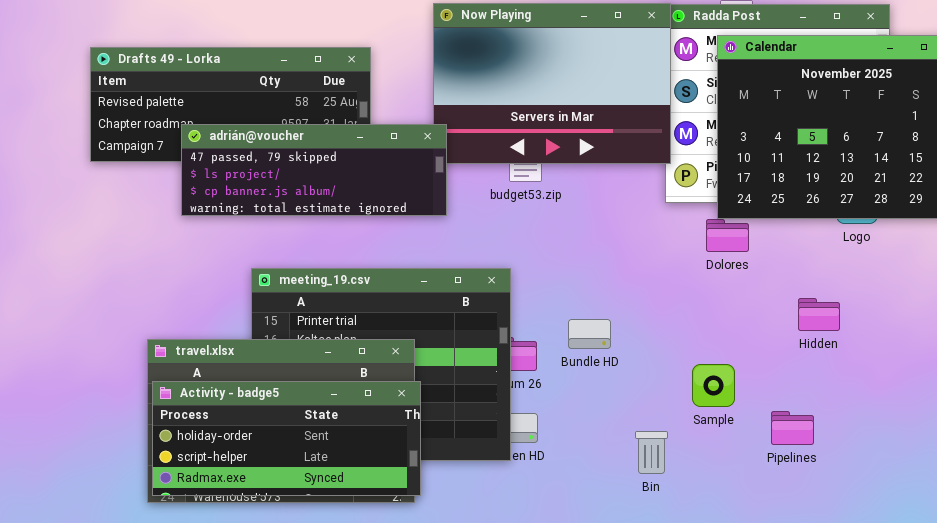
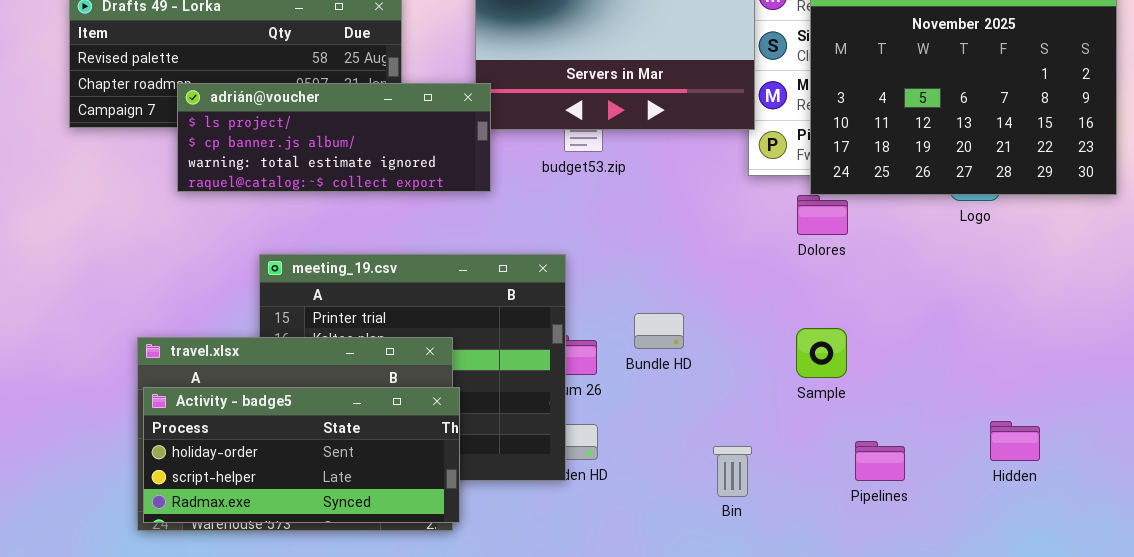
adrián@voucher: [181,124,447,216] -> [177,83,491,192], scrolled down 1 row
Hidden: [798,298,840,331] -> [990,421,1040,461], moved
Sample: [692,364,735,407] -> [796,328,847,378], moved
Pipelines: [771,411,814,445] -> [855,441,905,481], moved

